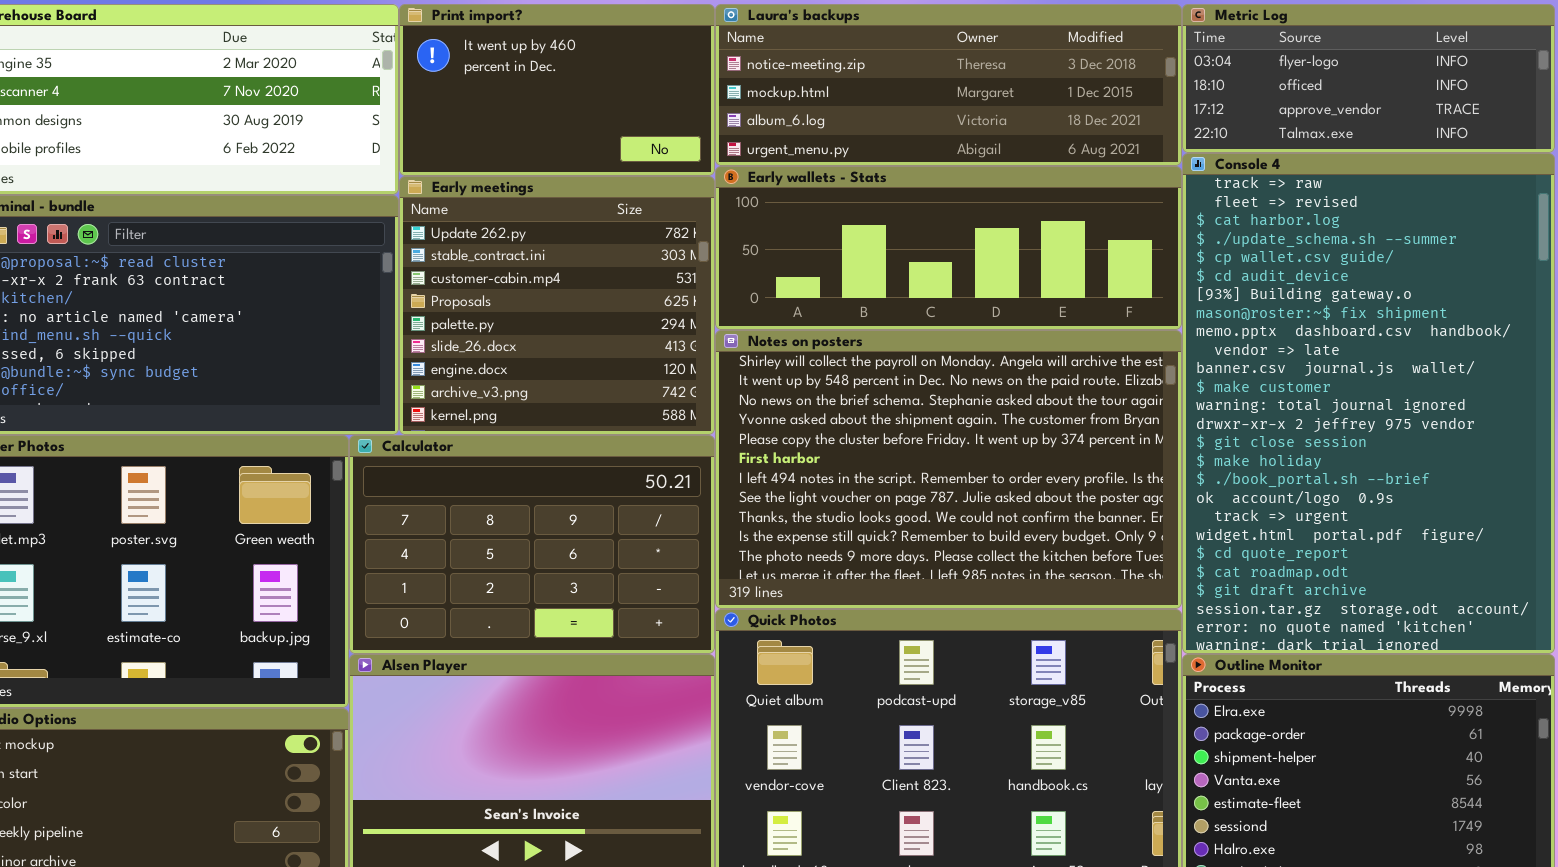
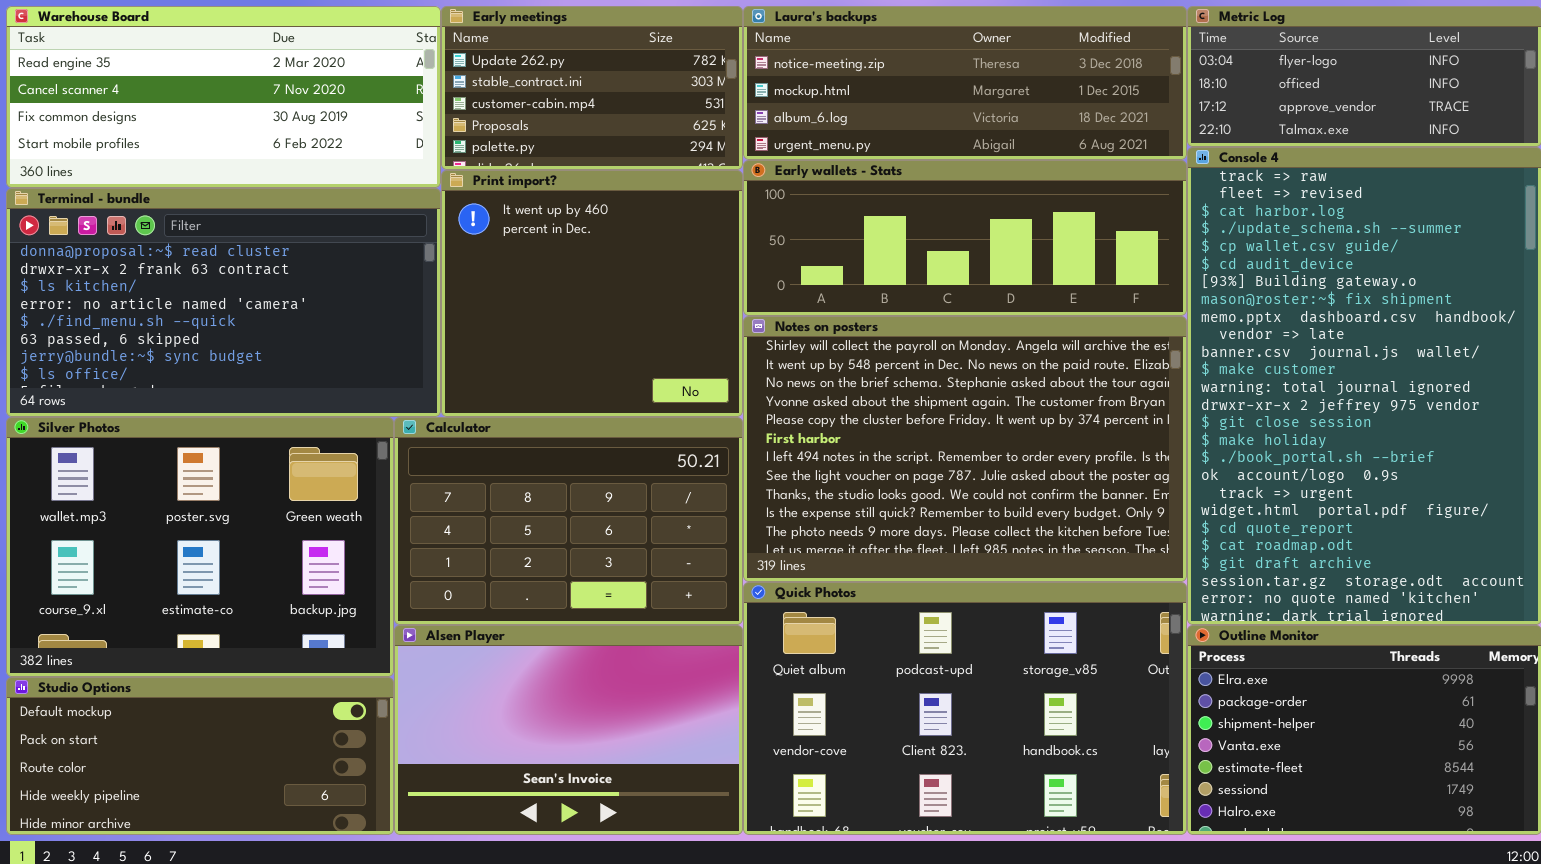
Print import?: [399,4,715,176] -> [441,170,743,417], moved, resized
Early meetings: [399,176,715,435] -> [441,6,743,170], moved, resized

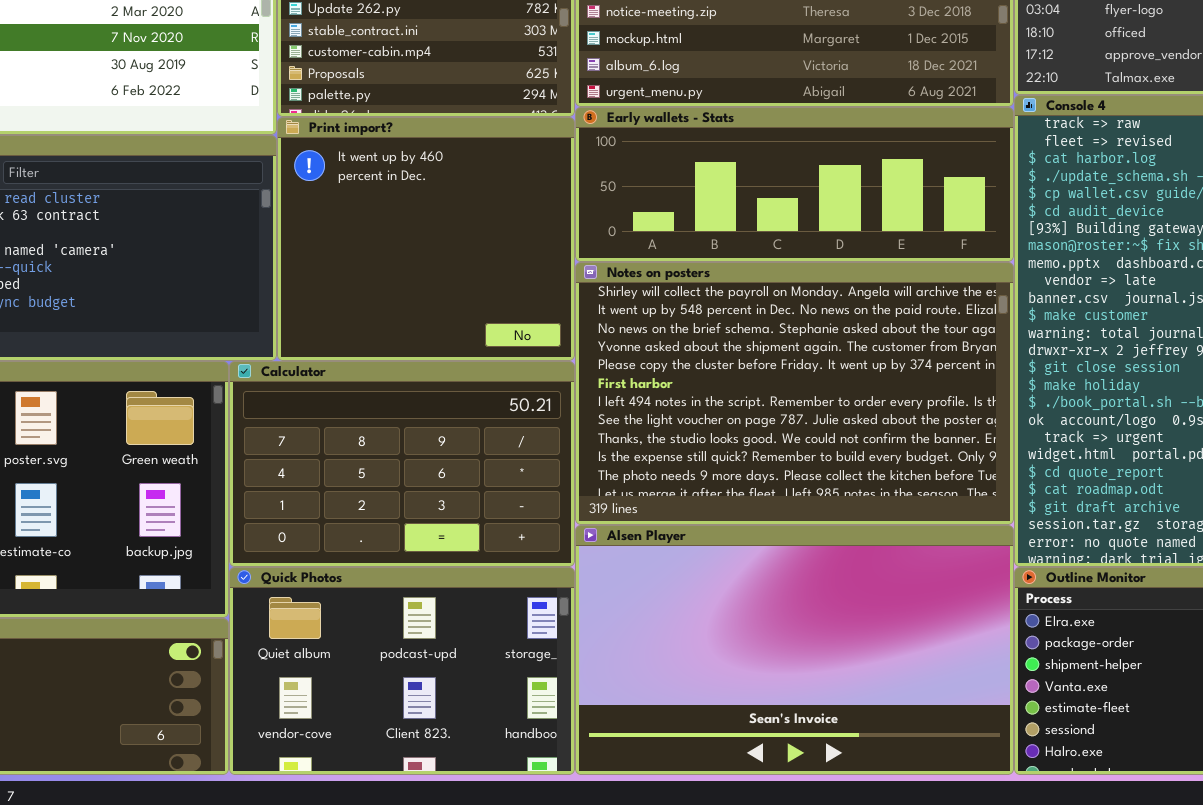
Quick Photos: [743,582,1187,835] -> [229,567,575,775], moved, resized
Alsen Player: [394,625,743,835] -> [575,525,1014,775], moved, resized

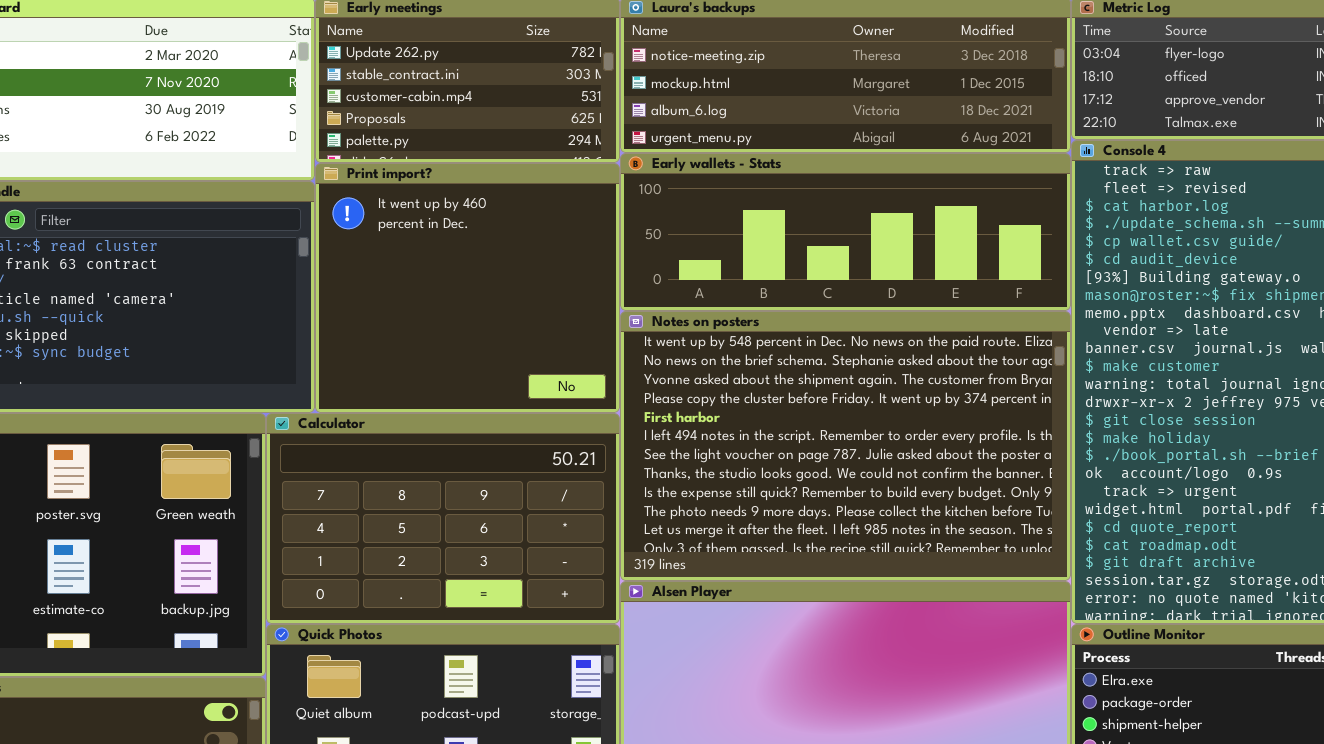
Notes on posters: [575,262,1014,525] -> [620,311,1071,581], scrolled down 1 row

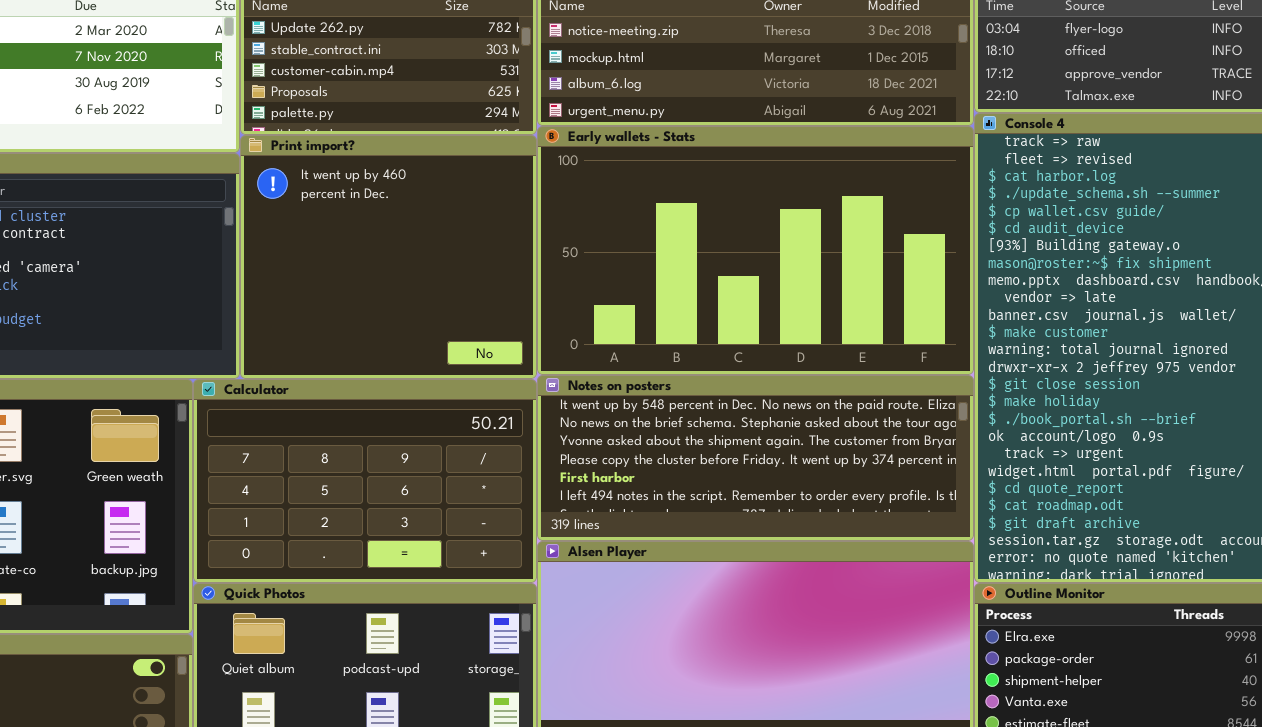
Early wallets - Stats: [620,153,1071,311] -> [537,126,974,375], resized
Notes on posters: [620,311,1071,581] -> [537,375,974,541], resized

